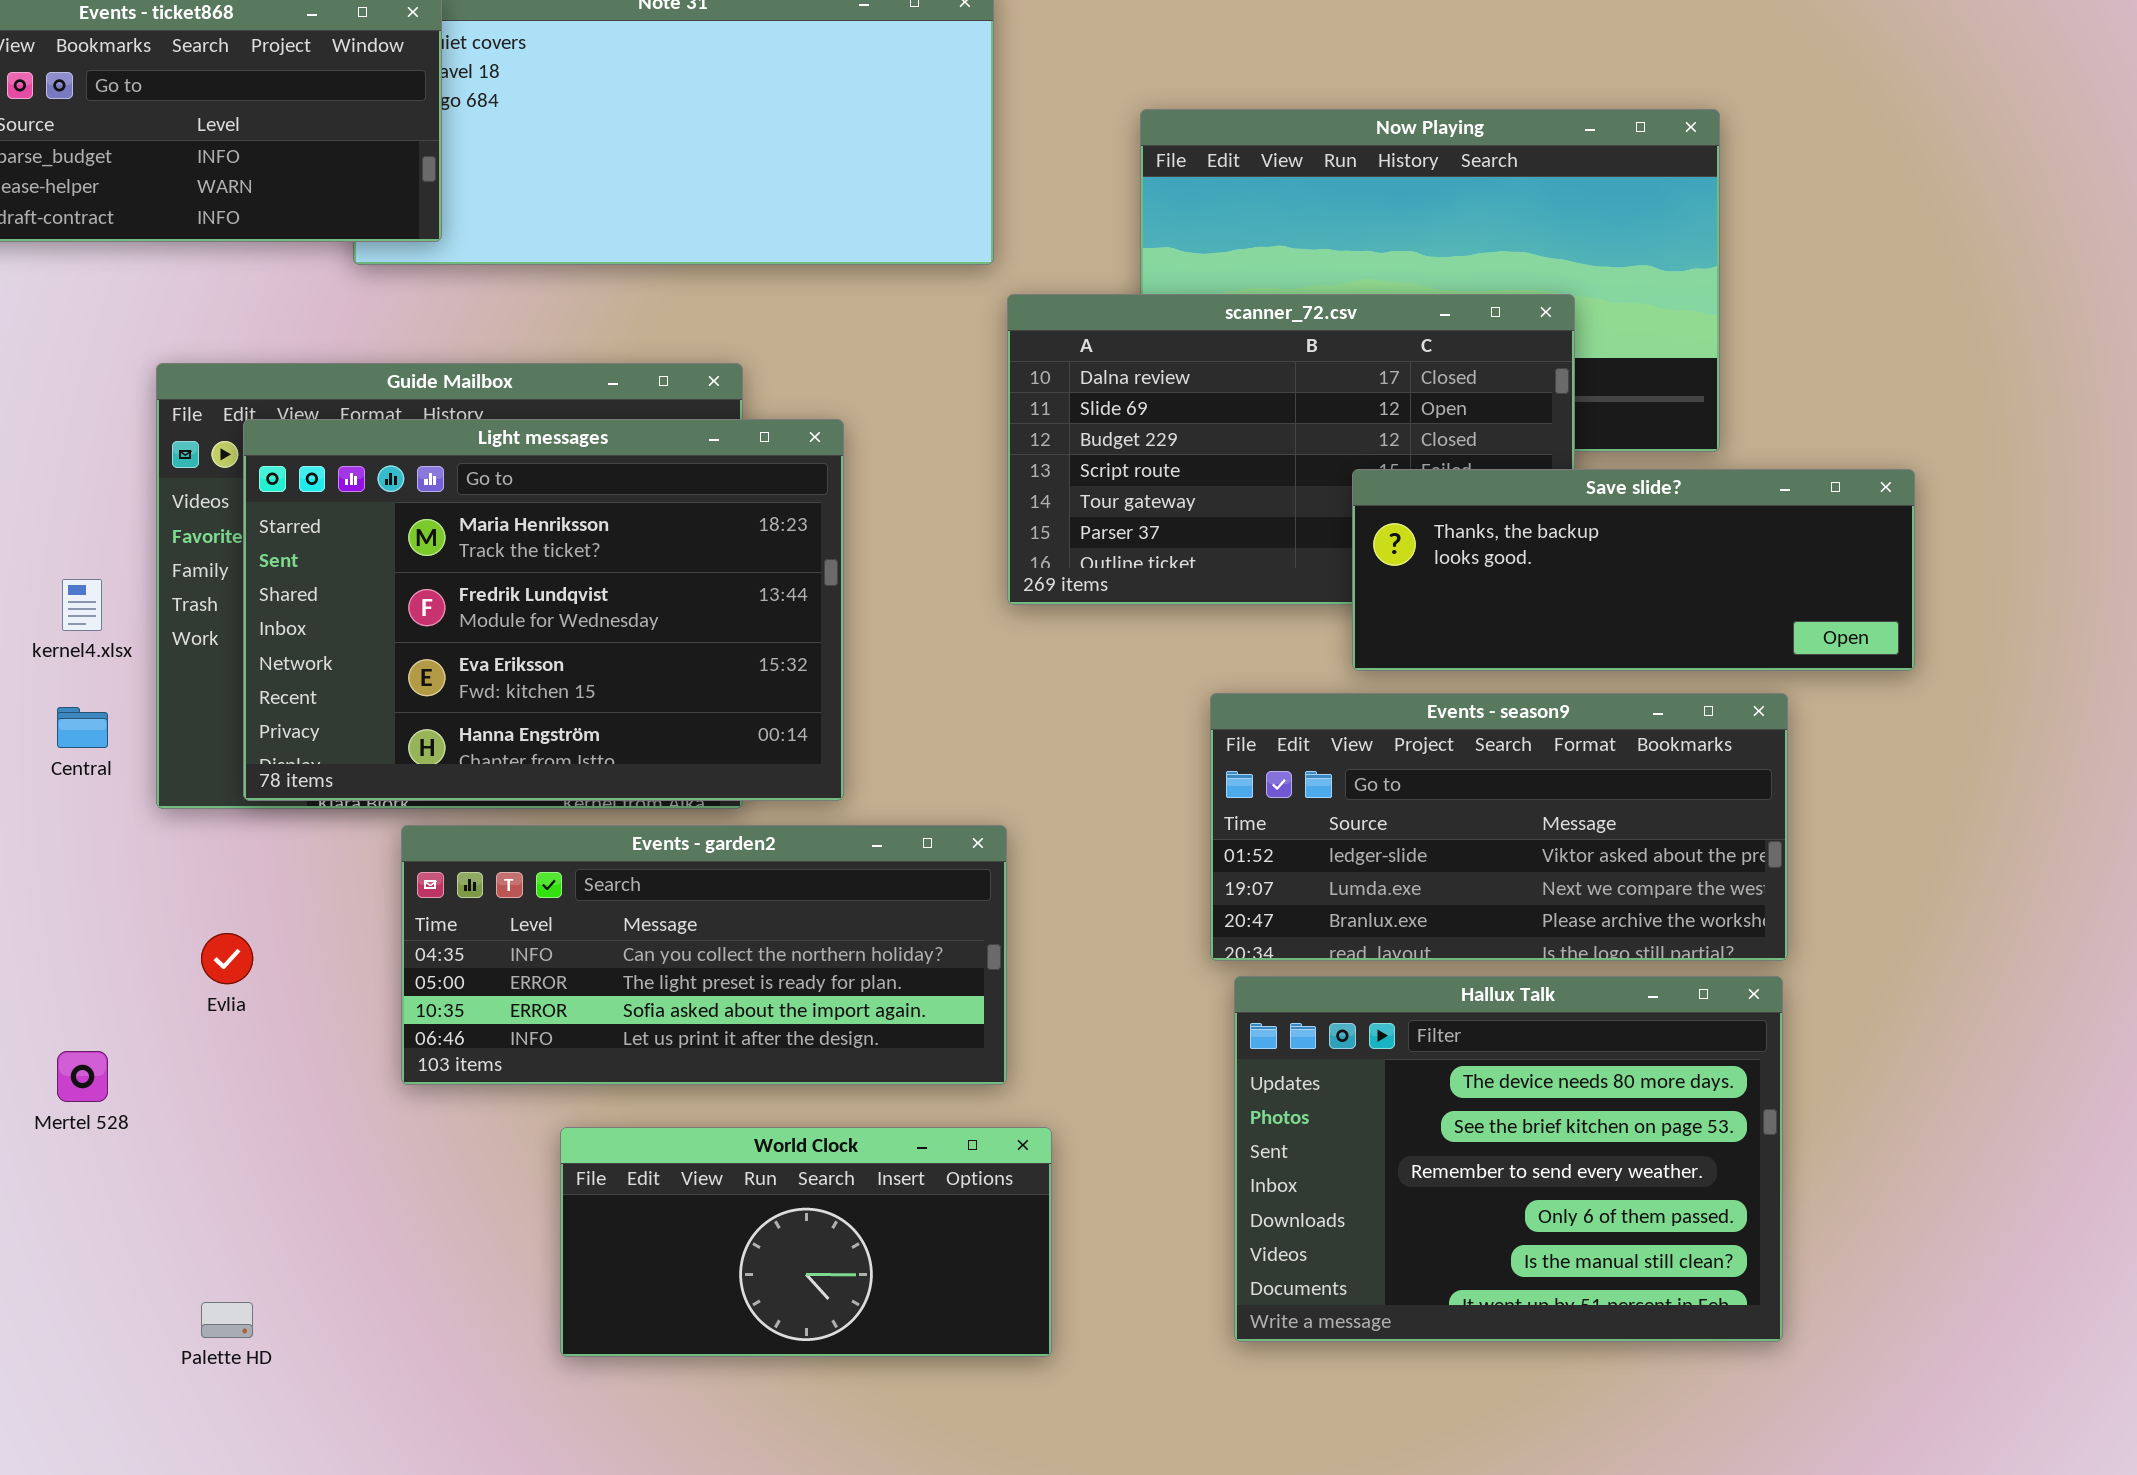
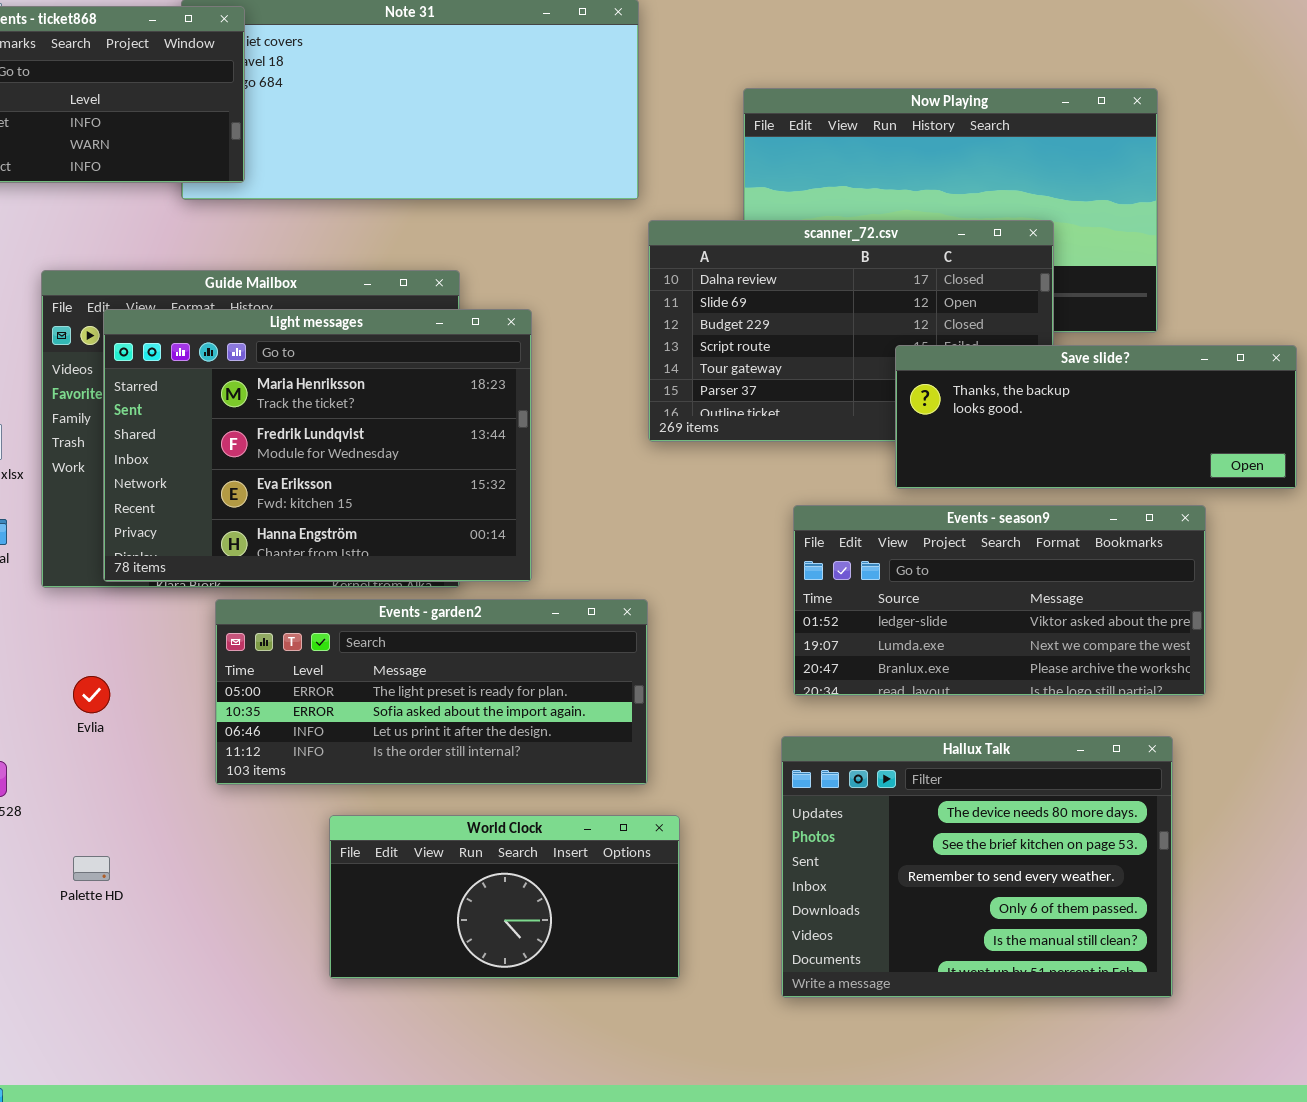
Events - garden2: [401,825,1007,1085] -> [215,599,648,785], scrolled down 1 row
Hallux Talk: [1234,976,1783,1342] -> [781,736,1173,998], moved
Palette HD: [201,1302,253,1338] -> [73,856,110,881], moved

